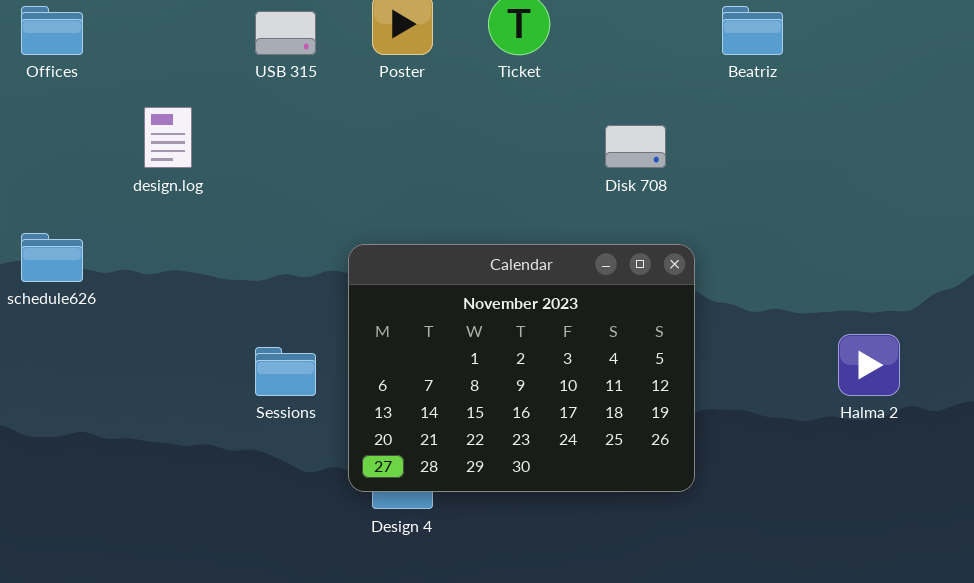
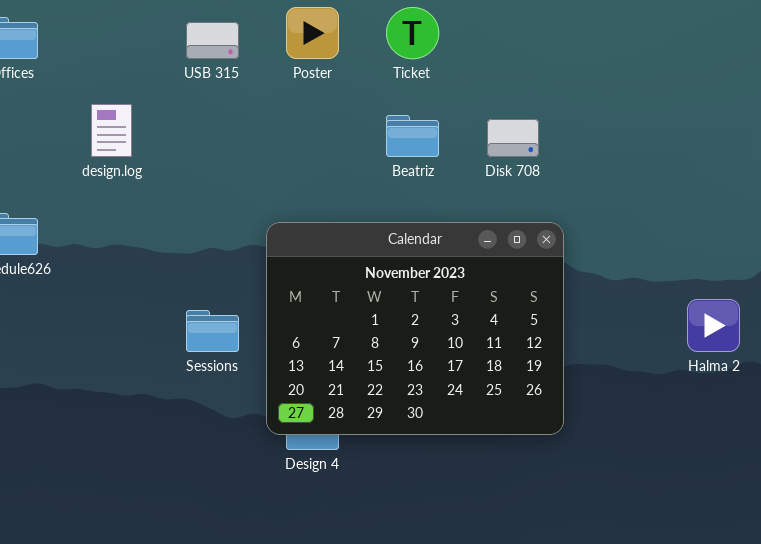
Beatriz: [722,6,783,55] -> [386,115,439,157], moved

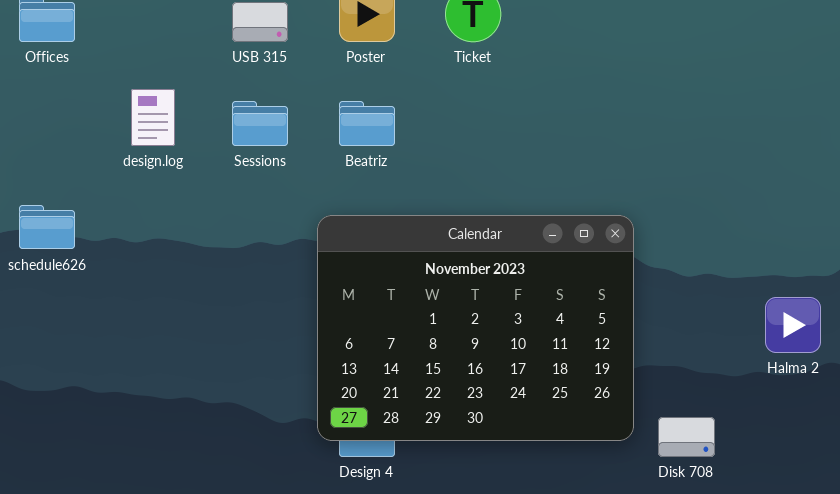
Beatriz: [386,115,439,157] -> [339,101,395,146], moved
Disk 708: [487,119,539,157] -> [658,417,715,457], moved
Sessions: [186,310,239,352] -> [232,101,288,146], moved

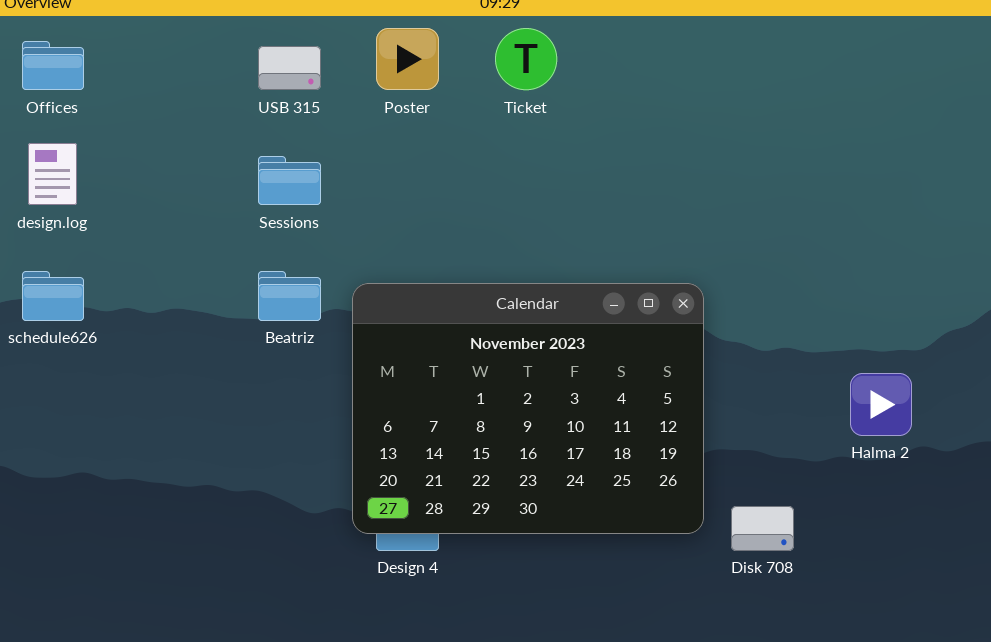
design.log: [131,89,175,146] -> [28,143,77,205], moved
Beatriz: [339,101,395,146] -> [258,271,321,321], moved

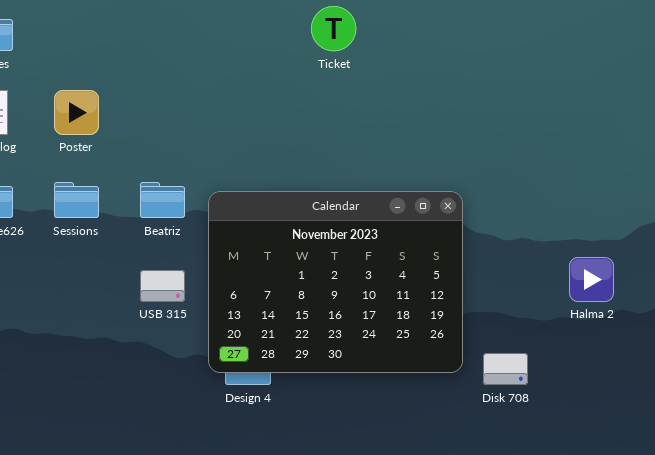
Poster: [376,28,439,90] -> [54,90,99,135], moved
USB 315: [258,46,321,90] -> [140,270,185,302], moved
Sessions: [258,156,321,205] -> [54,182,99,218], moved

